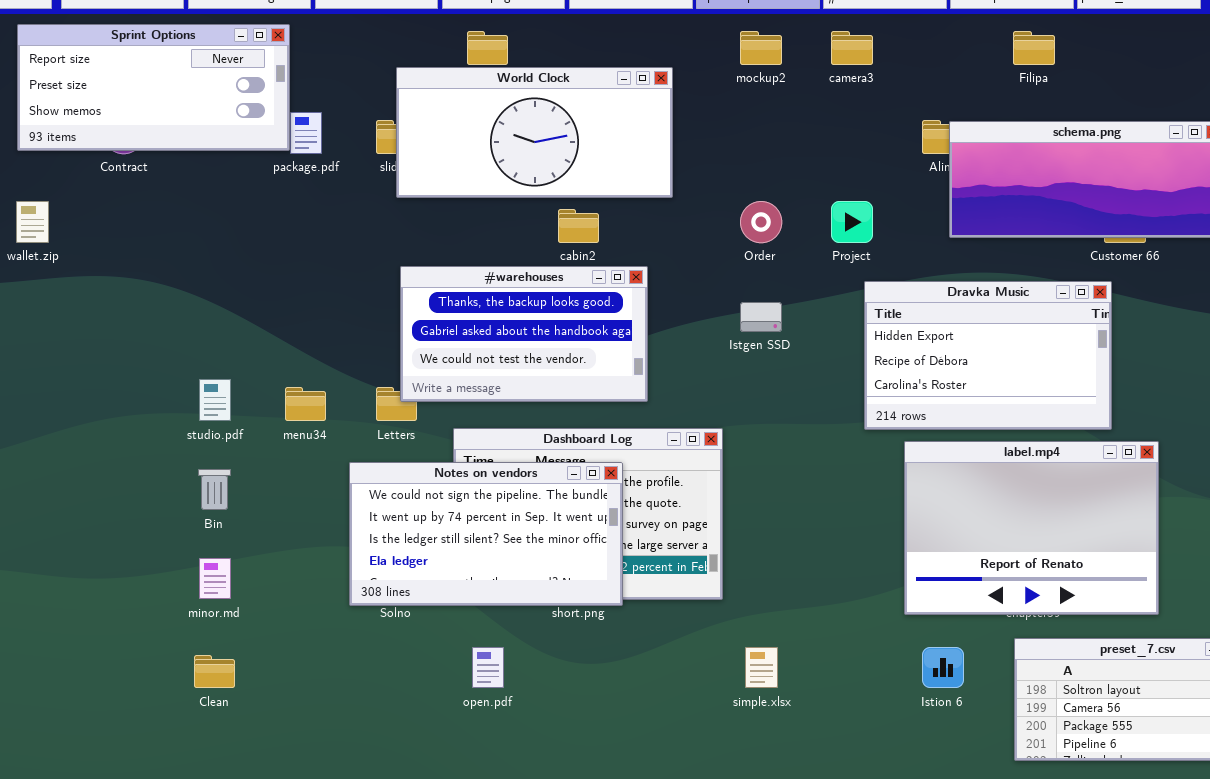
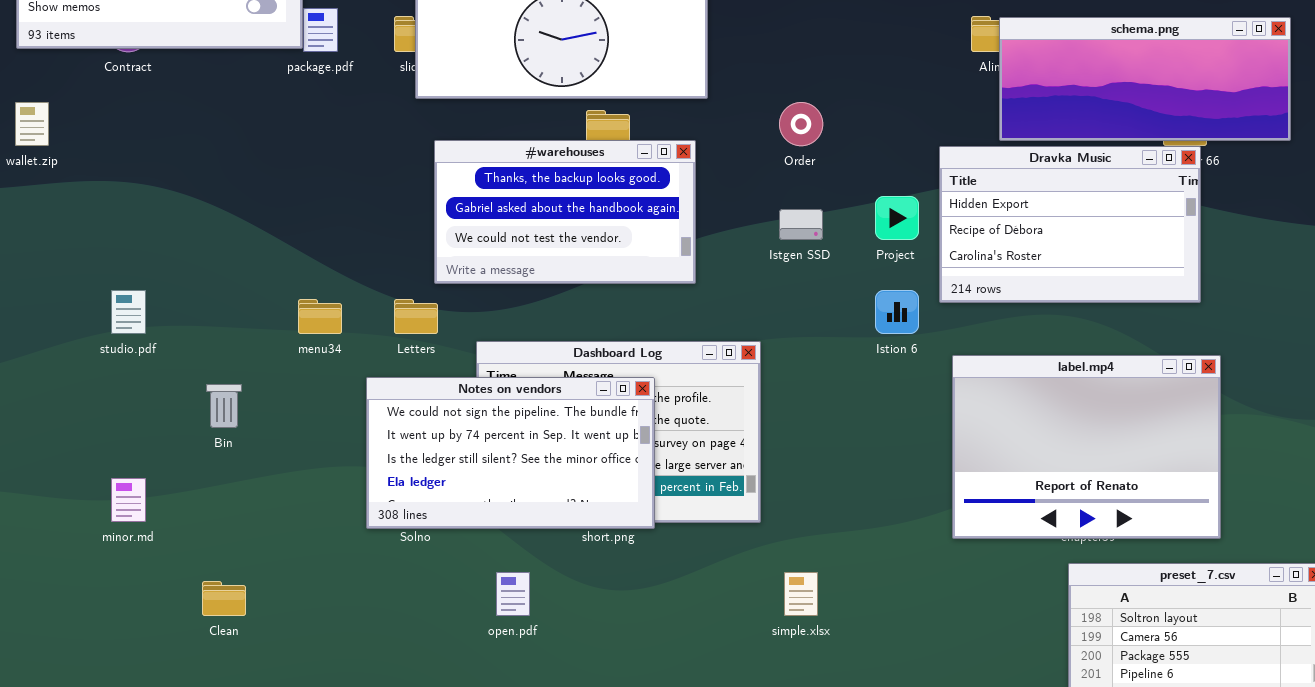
Project: [831,201,873,243] -> [875,196,919,240], moved
#warehouses: [400,266,648,402] -> [434,140,696,284], moved
Dravka Music: [864,281,1112,430] -> [939,146,1201,303], moved
studio.pdf: [199,379,231,421] -> [111,290,146,334], moved
minor.md: [199,558,231,599] -> [111,478,146,522], moved
Istion 6: [922,647,964,688] -> [875,290,919,334], moved

